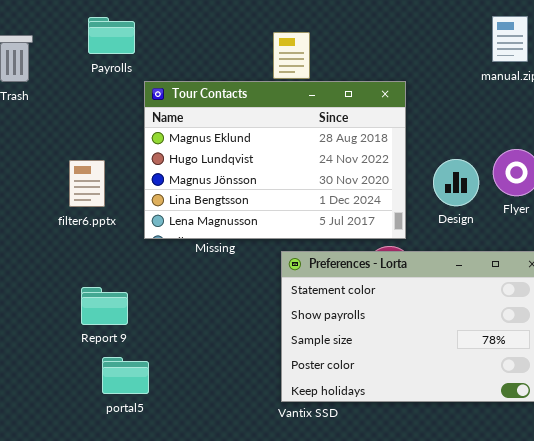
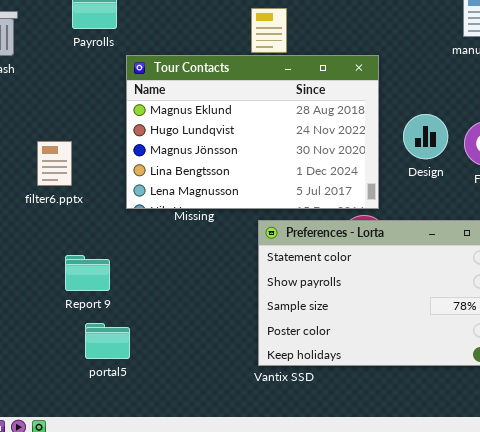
Design: [433,159,479,206] -> [403,114,448,159], moved
filter6.pptx: [69,160,105,207] -> [37,141,72,186], moved

